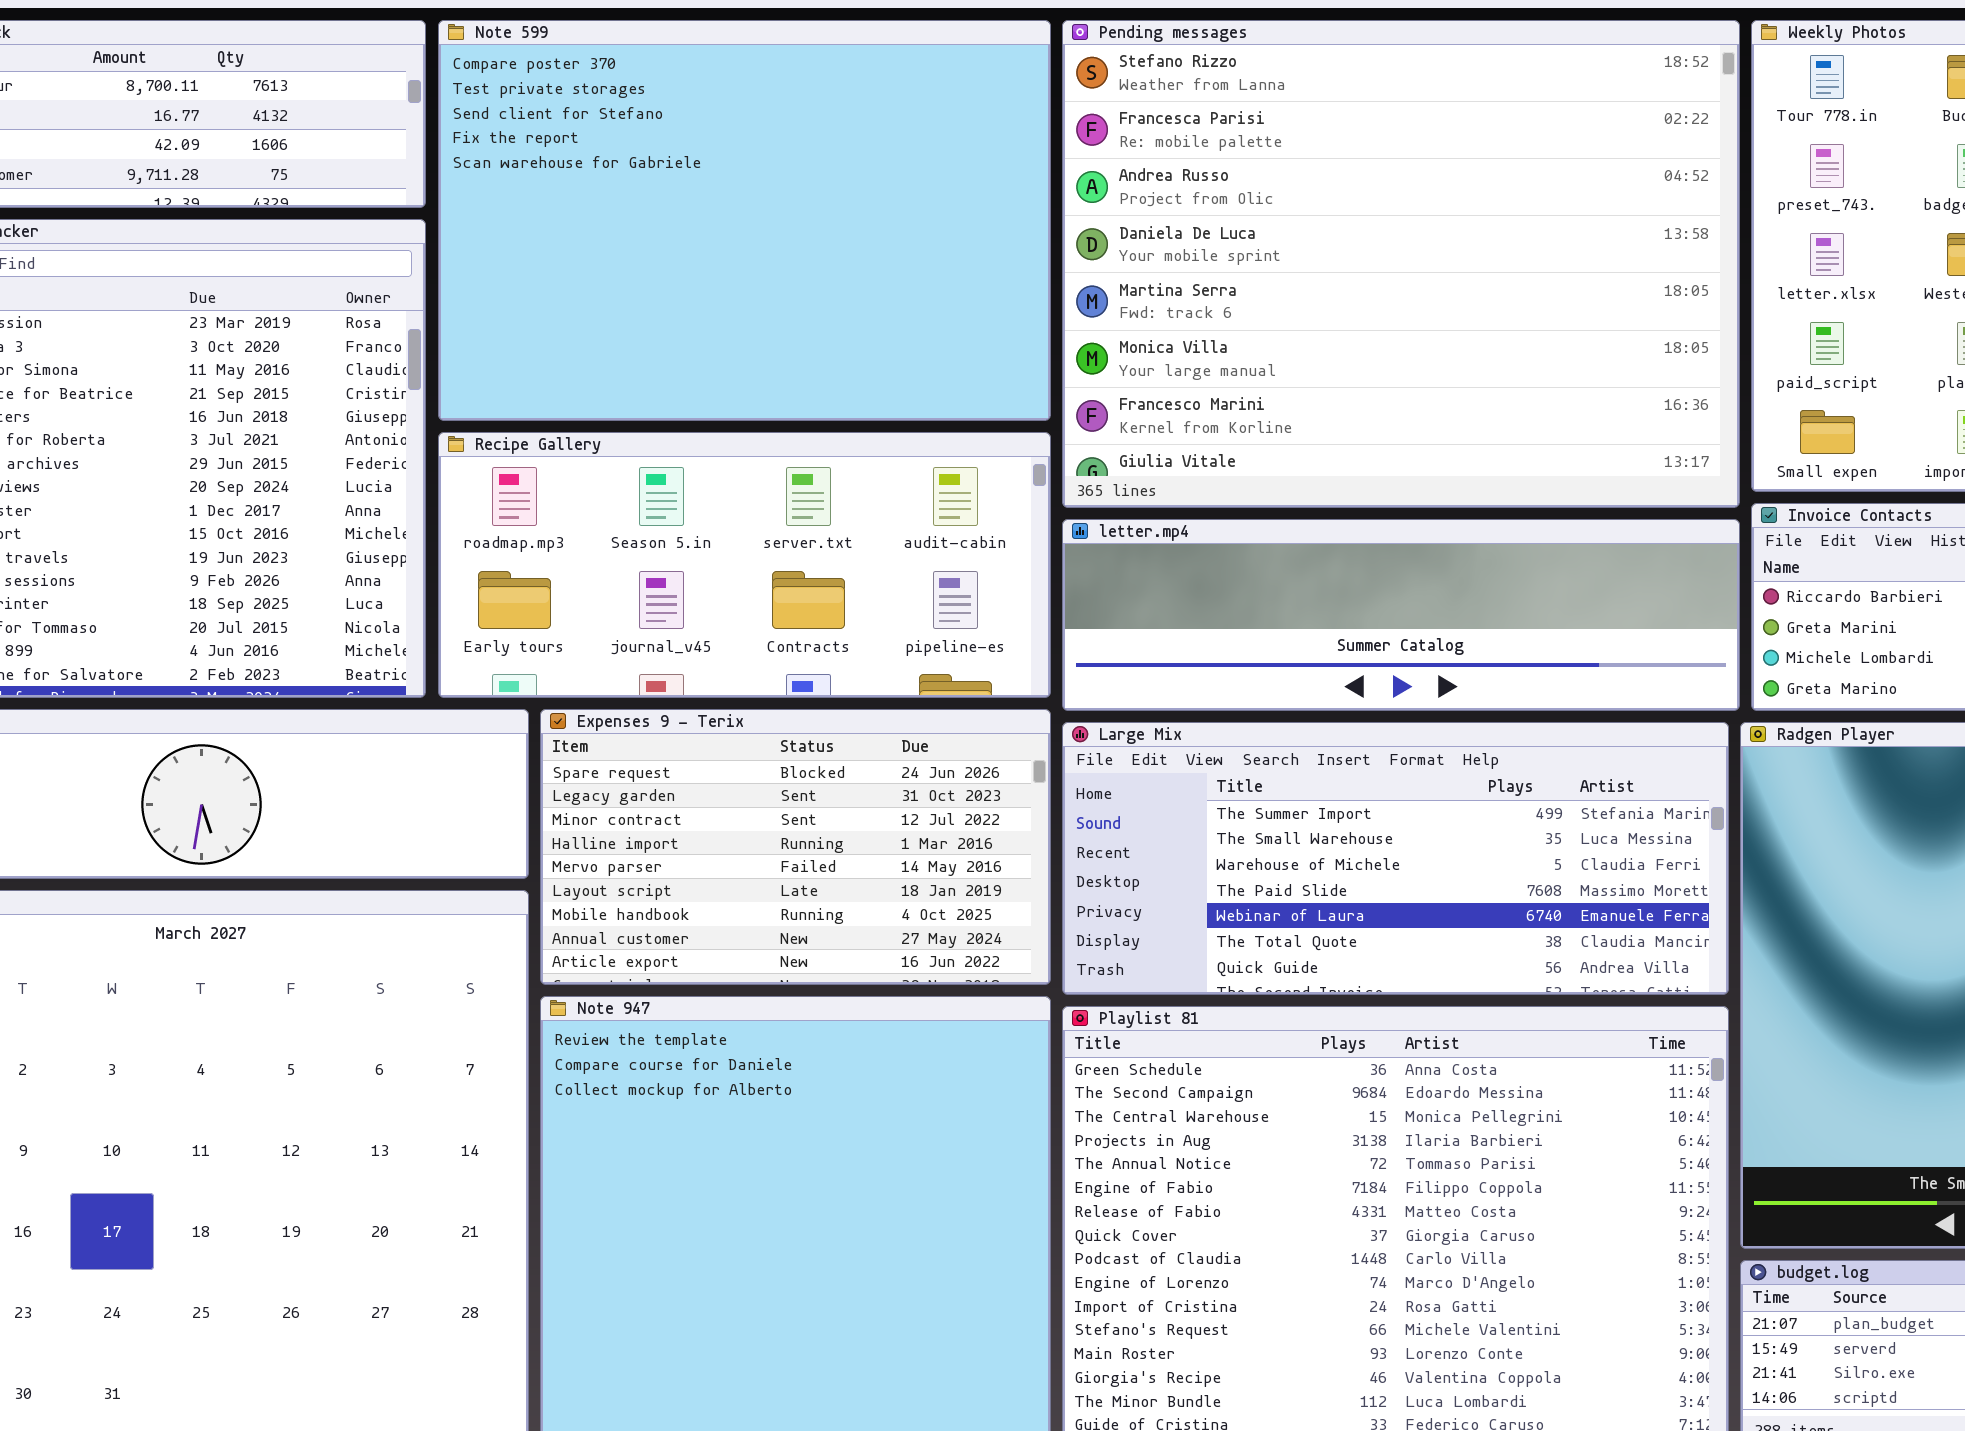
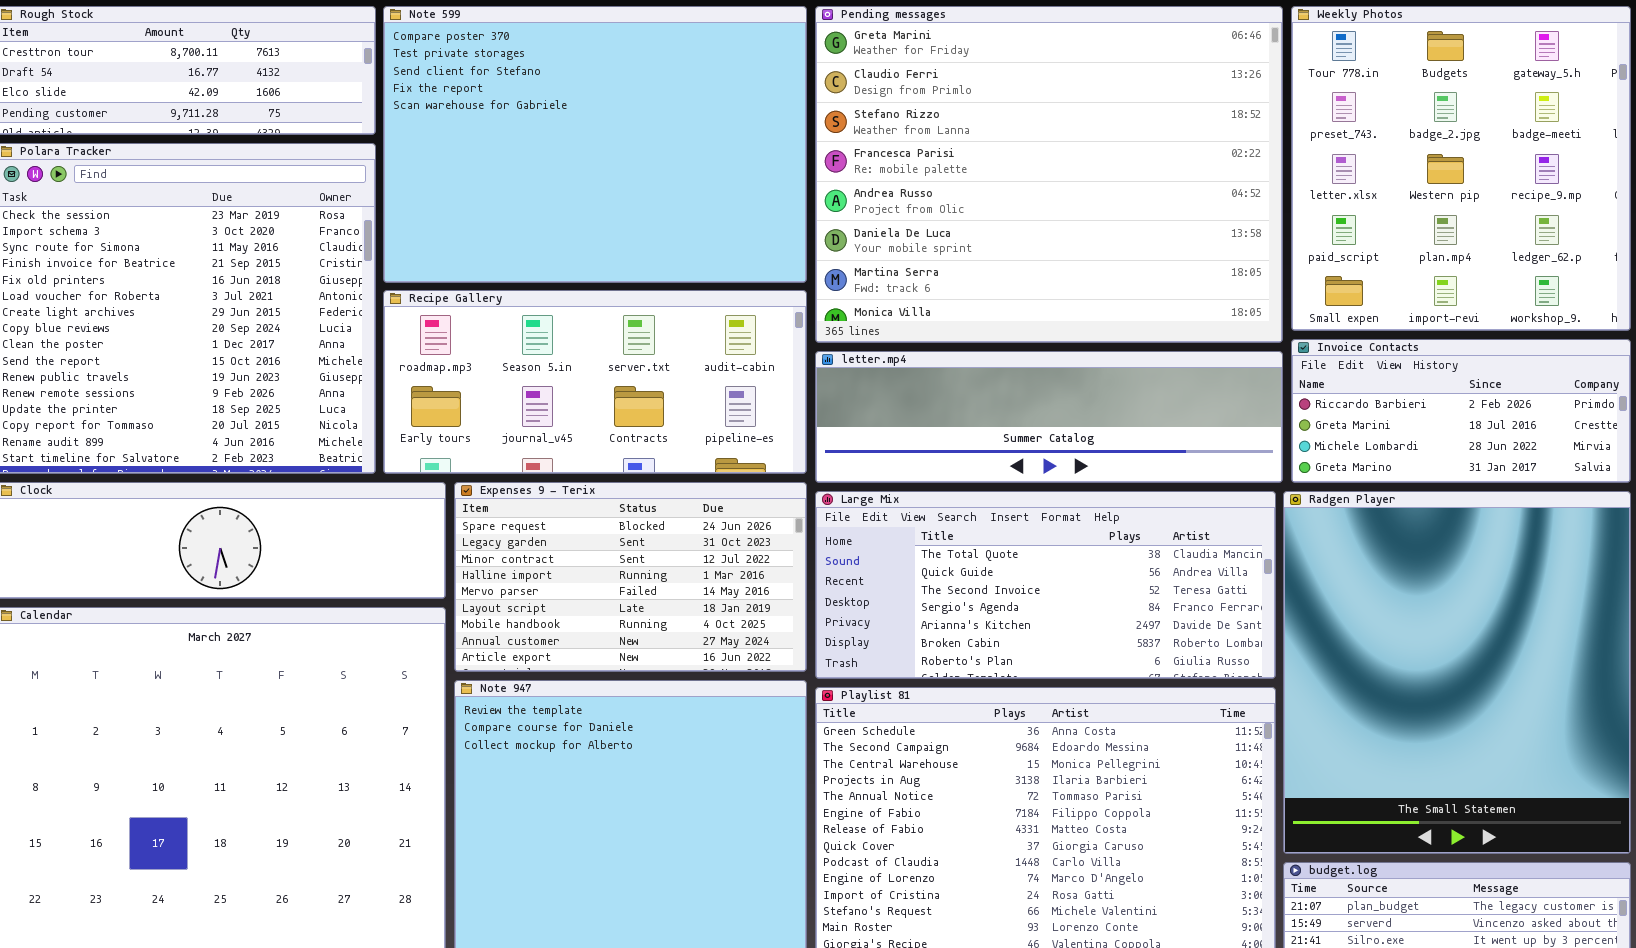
Pending messages: [1062,20,1740,508] -> [815,6,1283,343], scrolled up 2 rows
Large Mix: [1062,722,1729,995] -> [815,491,1276,679], scrolled down 5 rows

